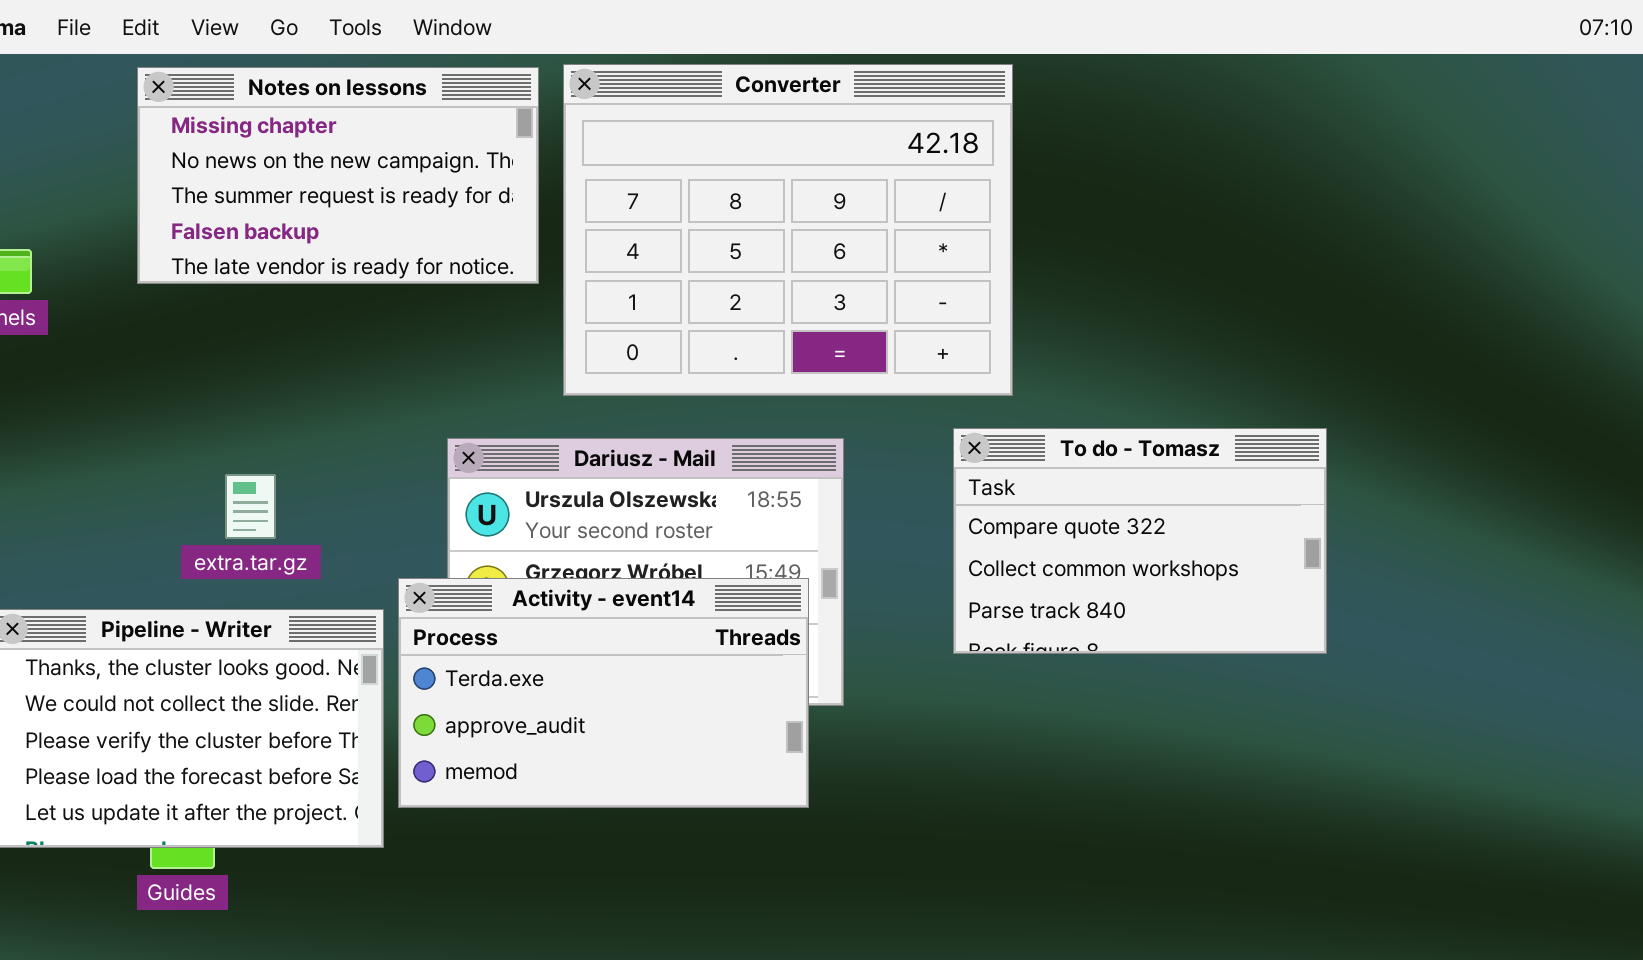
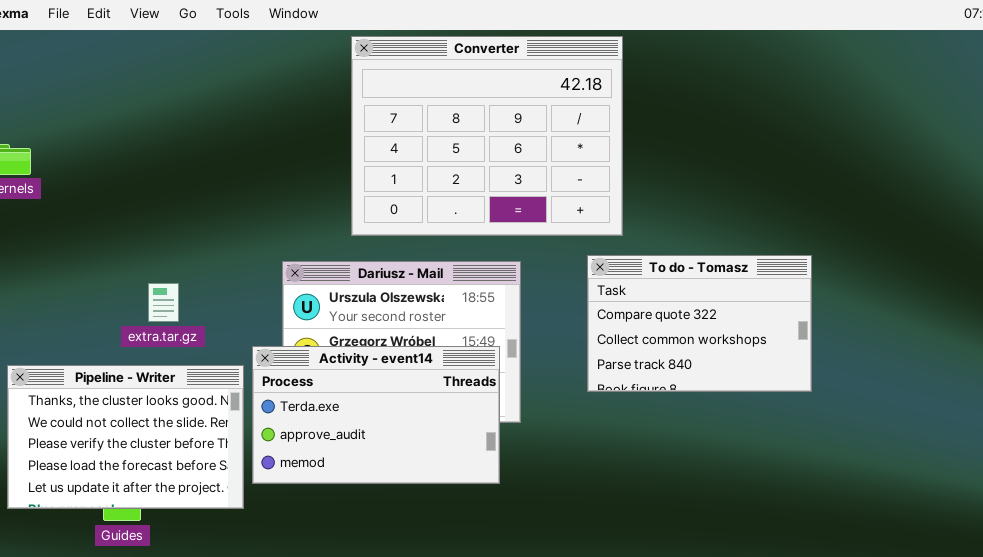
Notes on lessons: [137,67,539,284] -> none, closed

